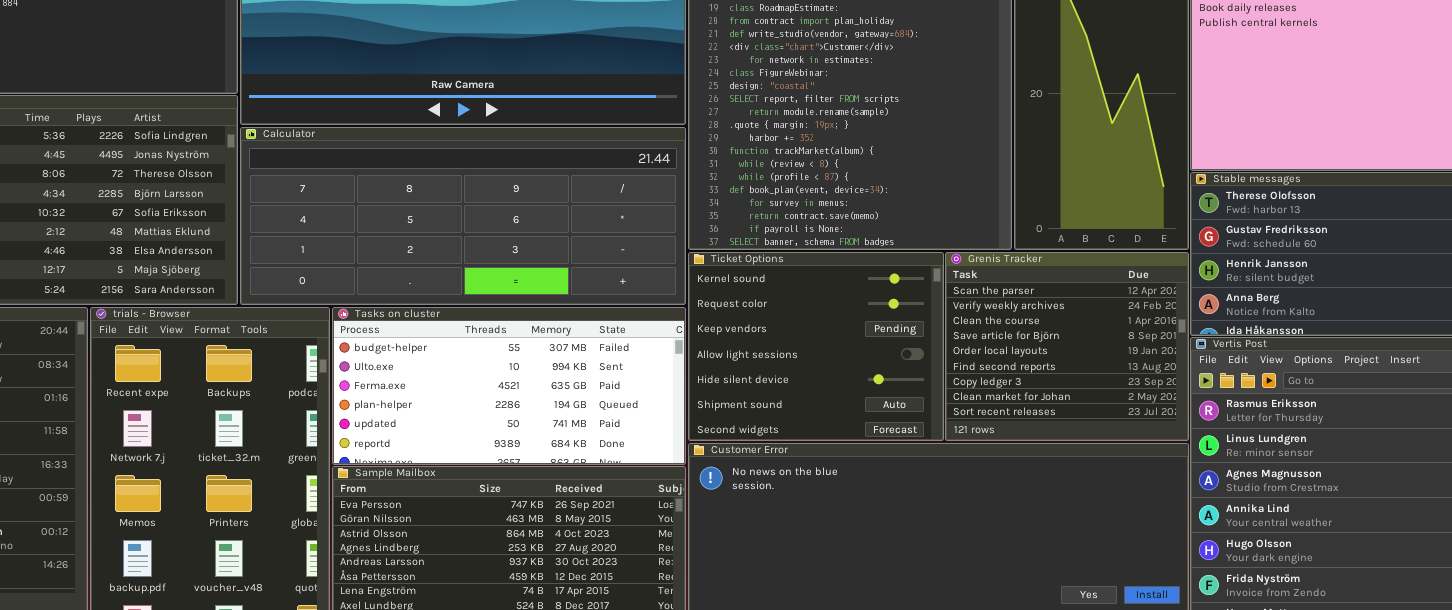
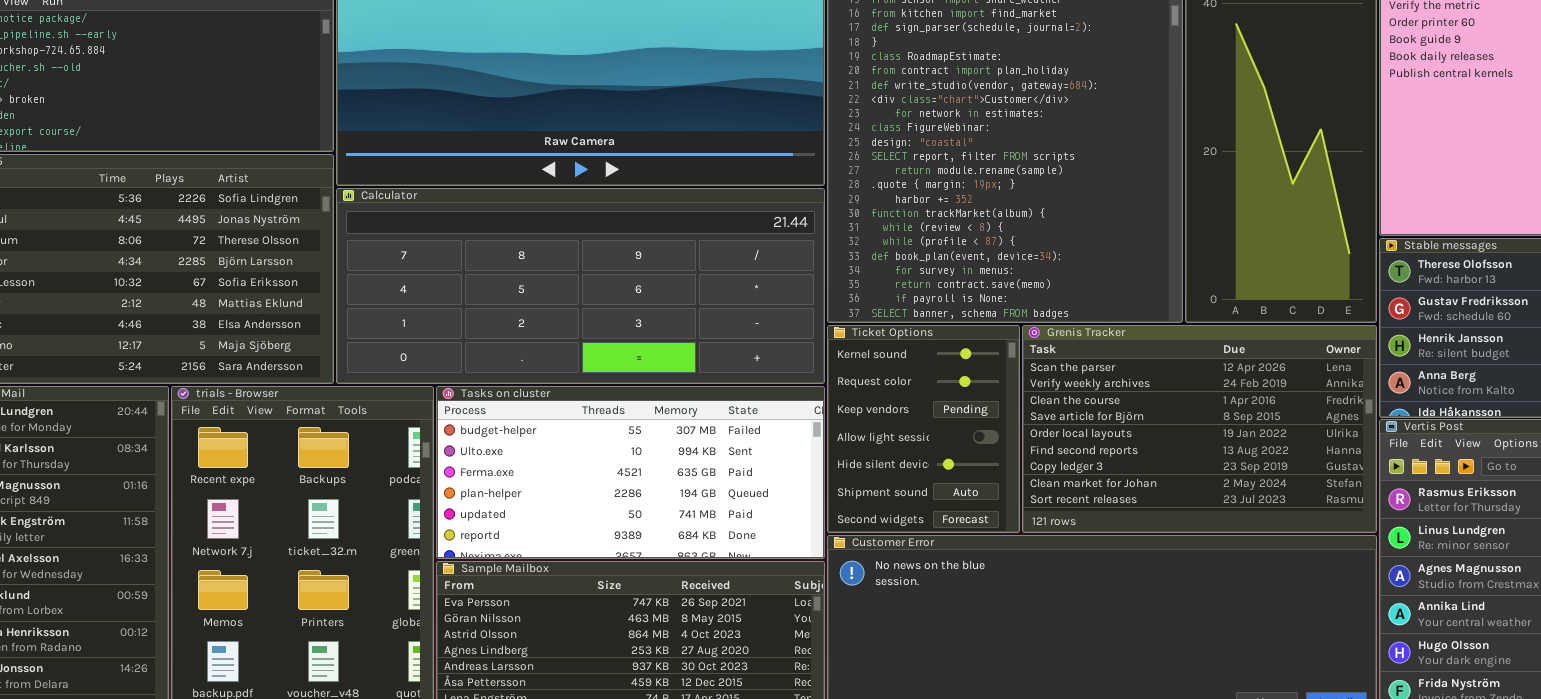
Ticket Options: [688,252,944,441] -> [827,325,1020,533], resized
Grenis Tracker: [945,252,1189,441] -> [1022,325,1377,533], resized

